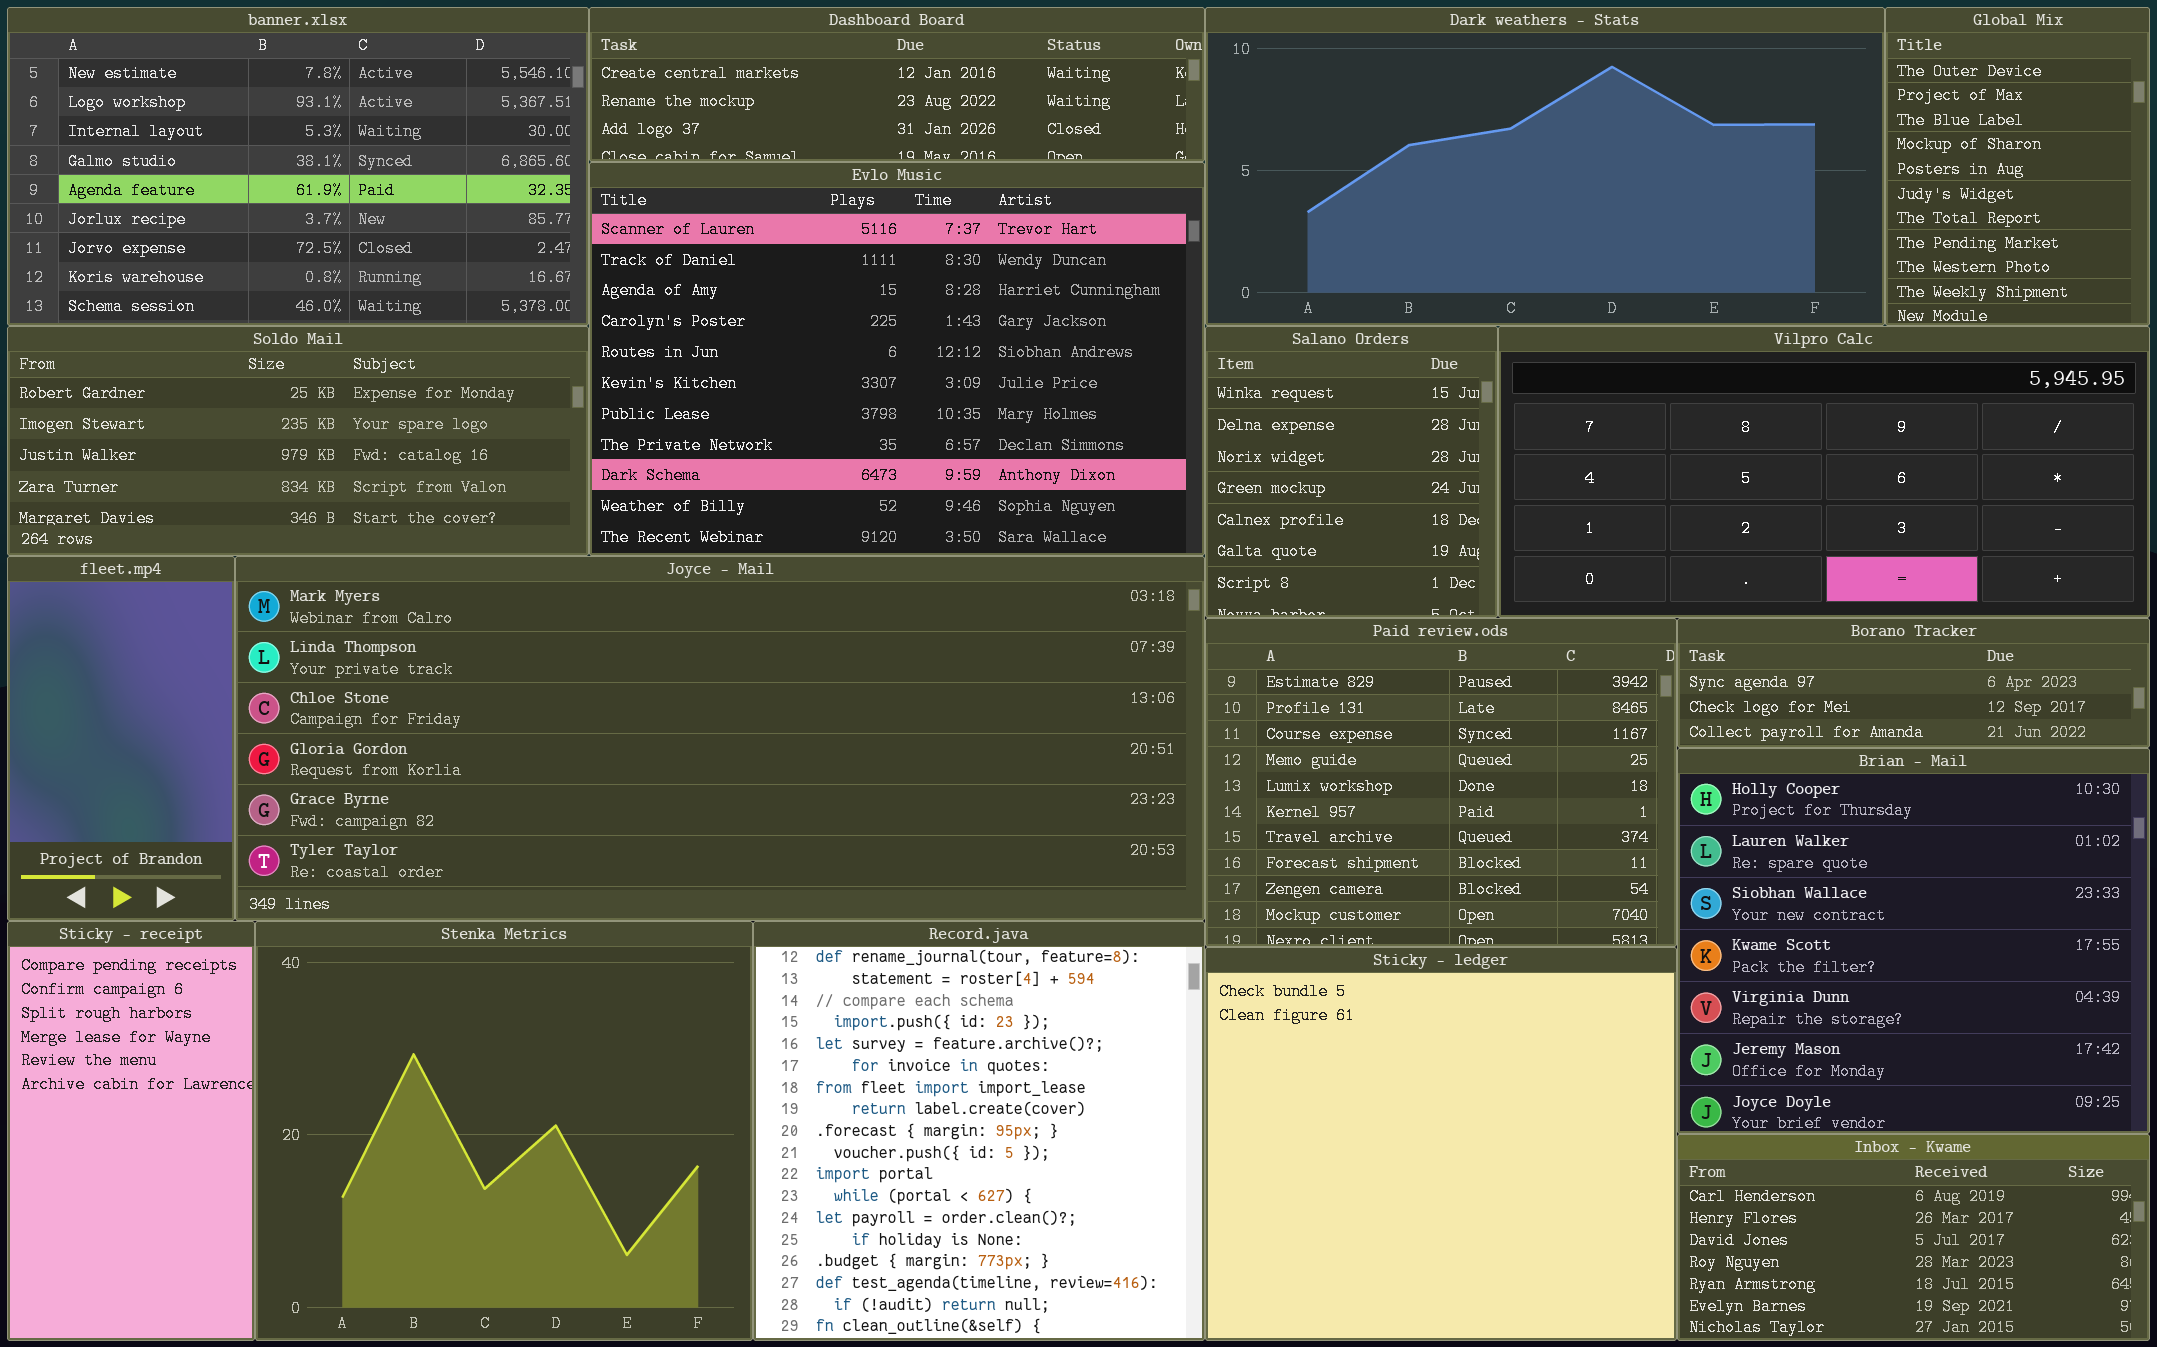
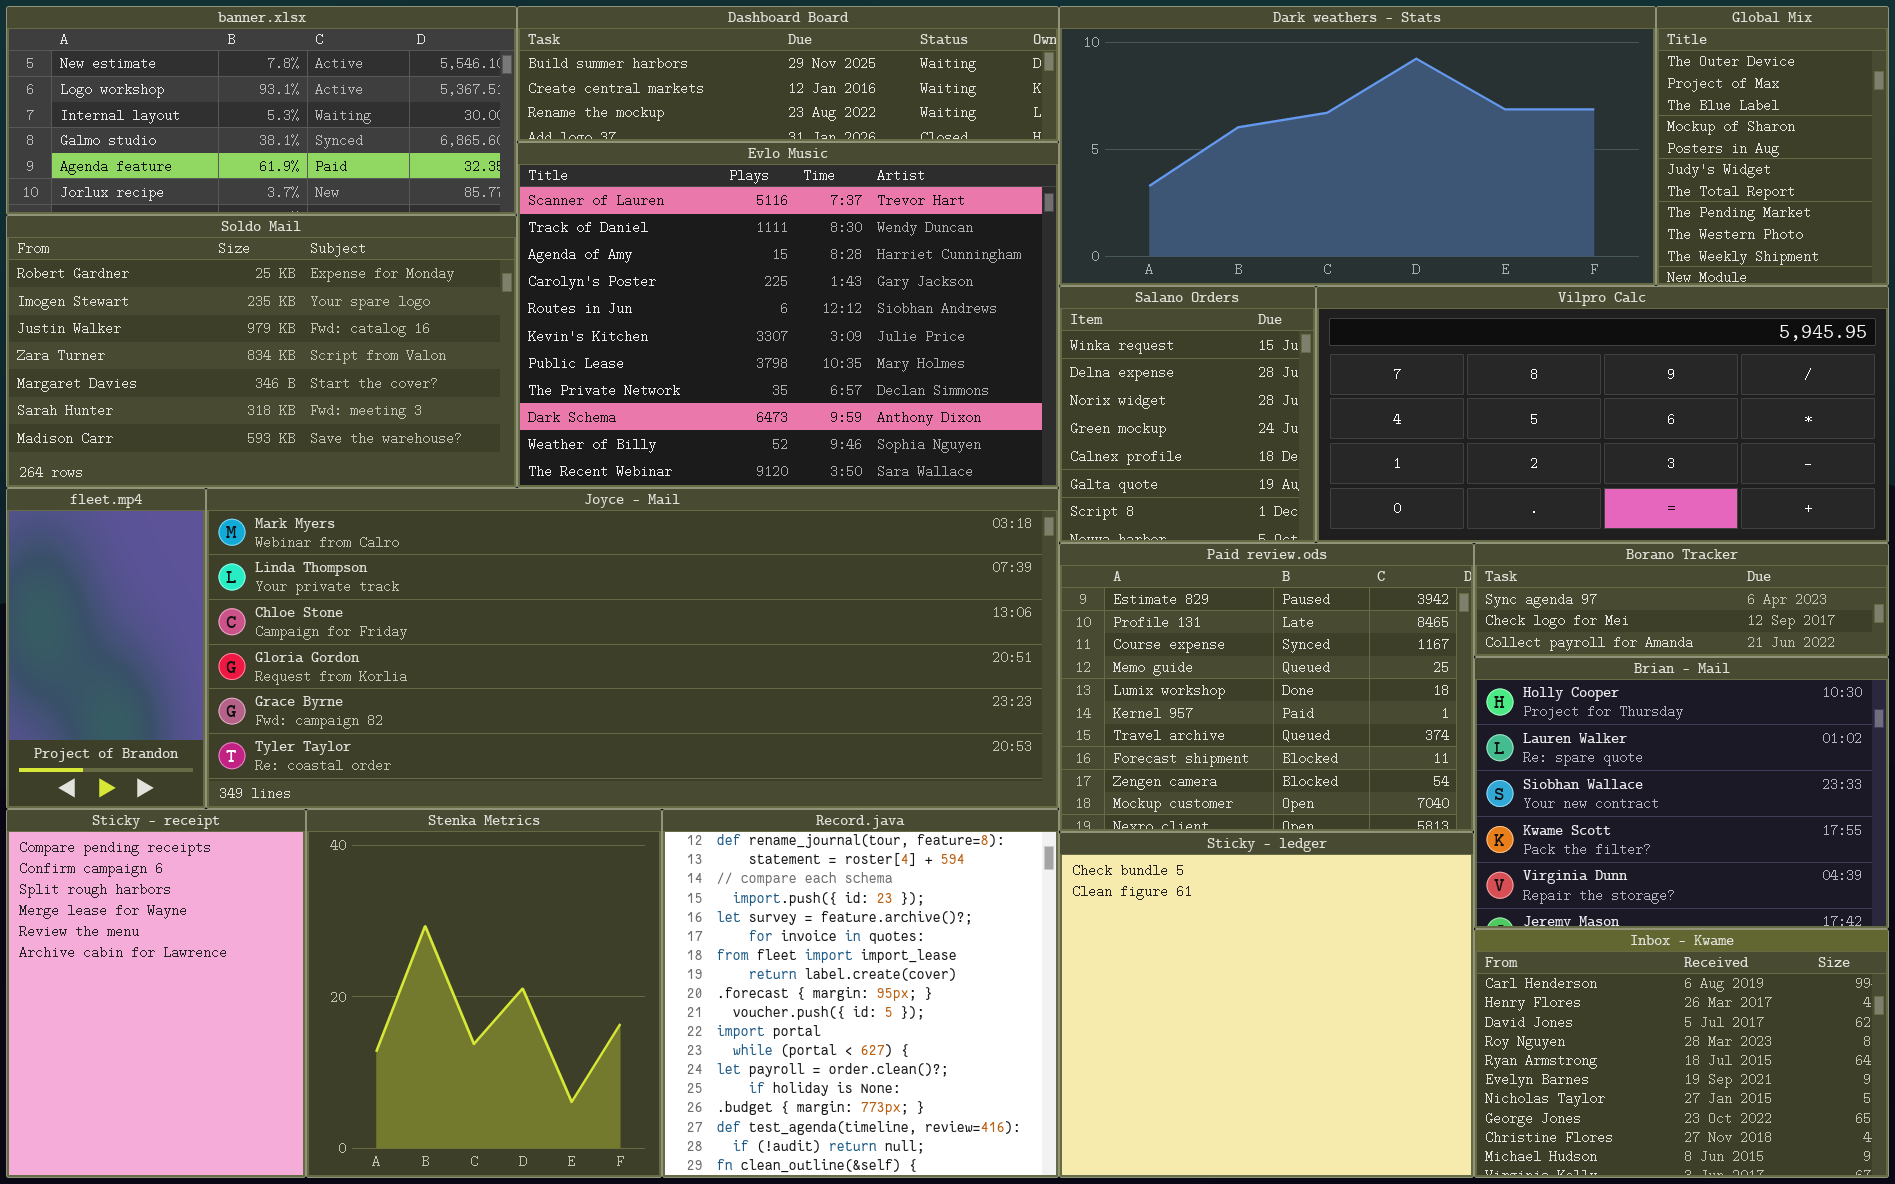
banner.xlsx: [7,7,589,326] -> [6,6,517,215], resized
Dashboard Board: [589,7,1205,162] -> [517,6,1059,142], scrolled up 1 row
Soldo Mail: [7,326,589,556] -> [6,215,517,488], resized
Brian - Mail: [1677,748,2150,1134] -> [1474,657,1889,929], resized
Sticky - receipt: [7,921,255,1341] -> [6,809,306,1178], resized
Stenka Metrics: [255,921,753,1341] -> [306,809,662,1178], resized
Inbox - Kwame: [1677,1134,2150,1341] -> [1474,929,1889,1178], resized

